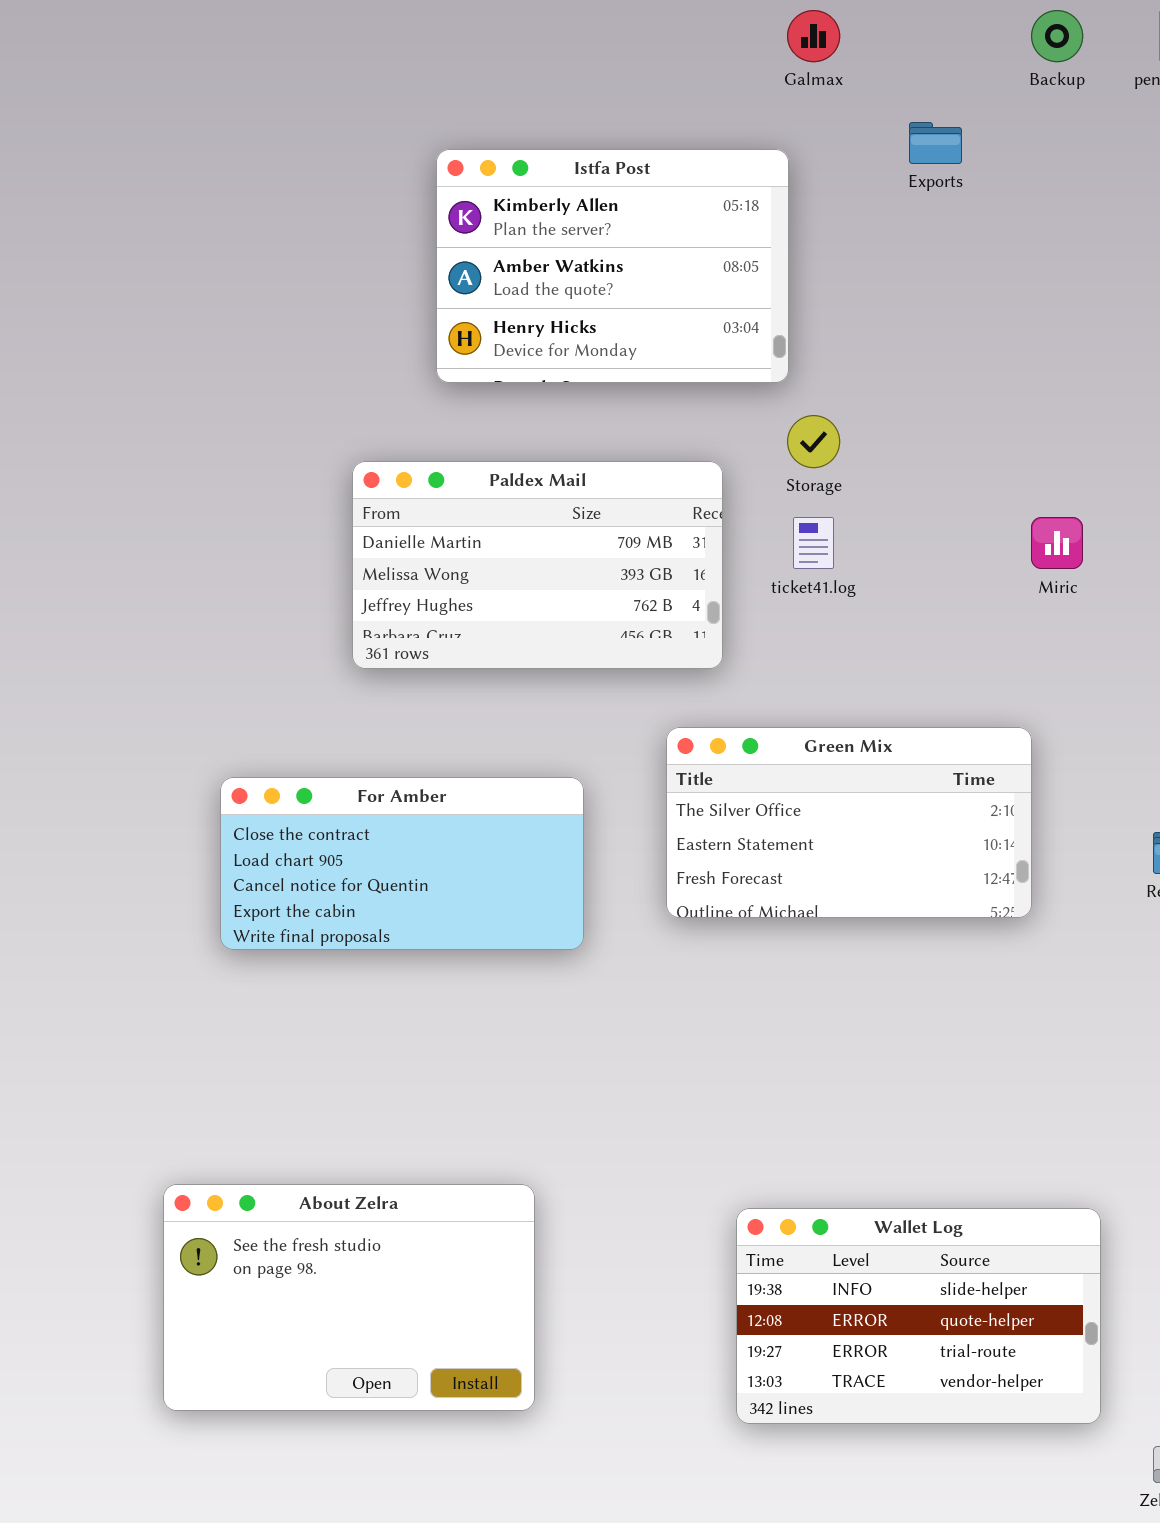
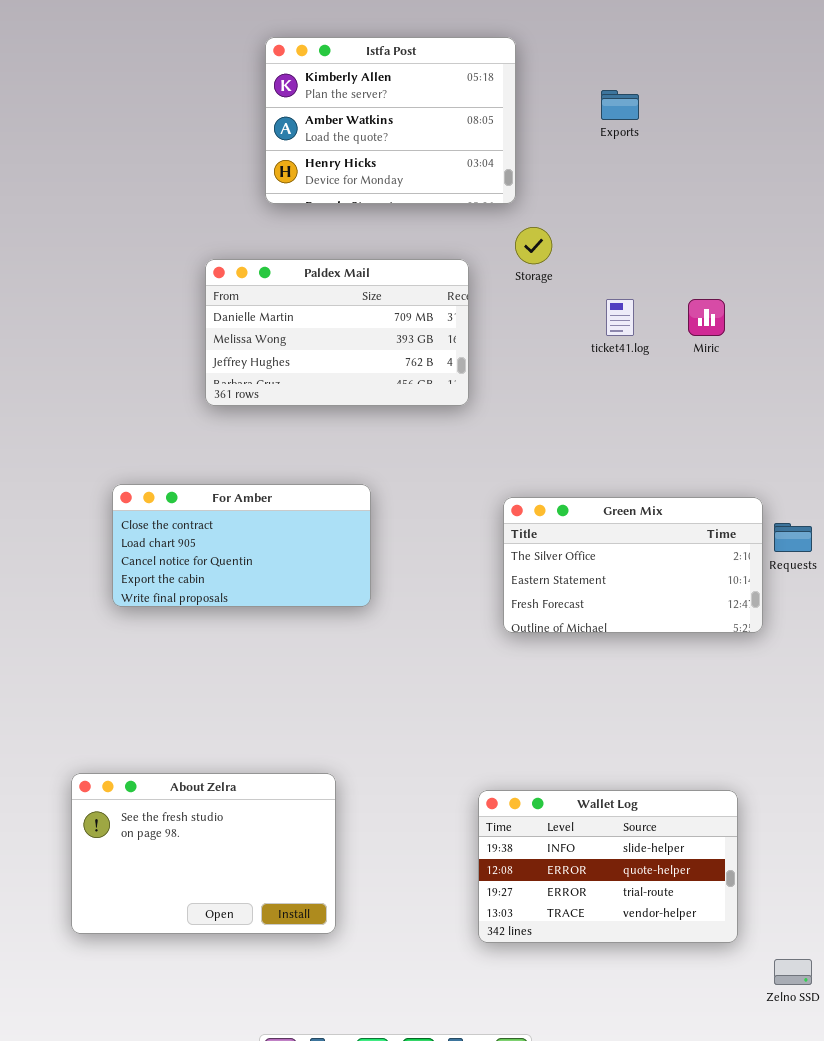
Exports: [909,122,962,164] -> [601,90,639,120], moved
ticket41.log: [793,517,834,569] -> [606,299,634,336], moved
Green Mix: [666,727,1032,918] -> [503,497,763,633], moved

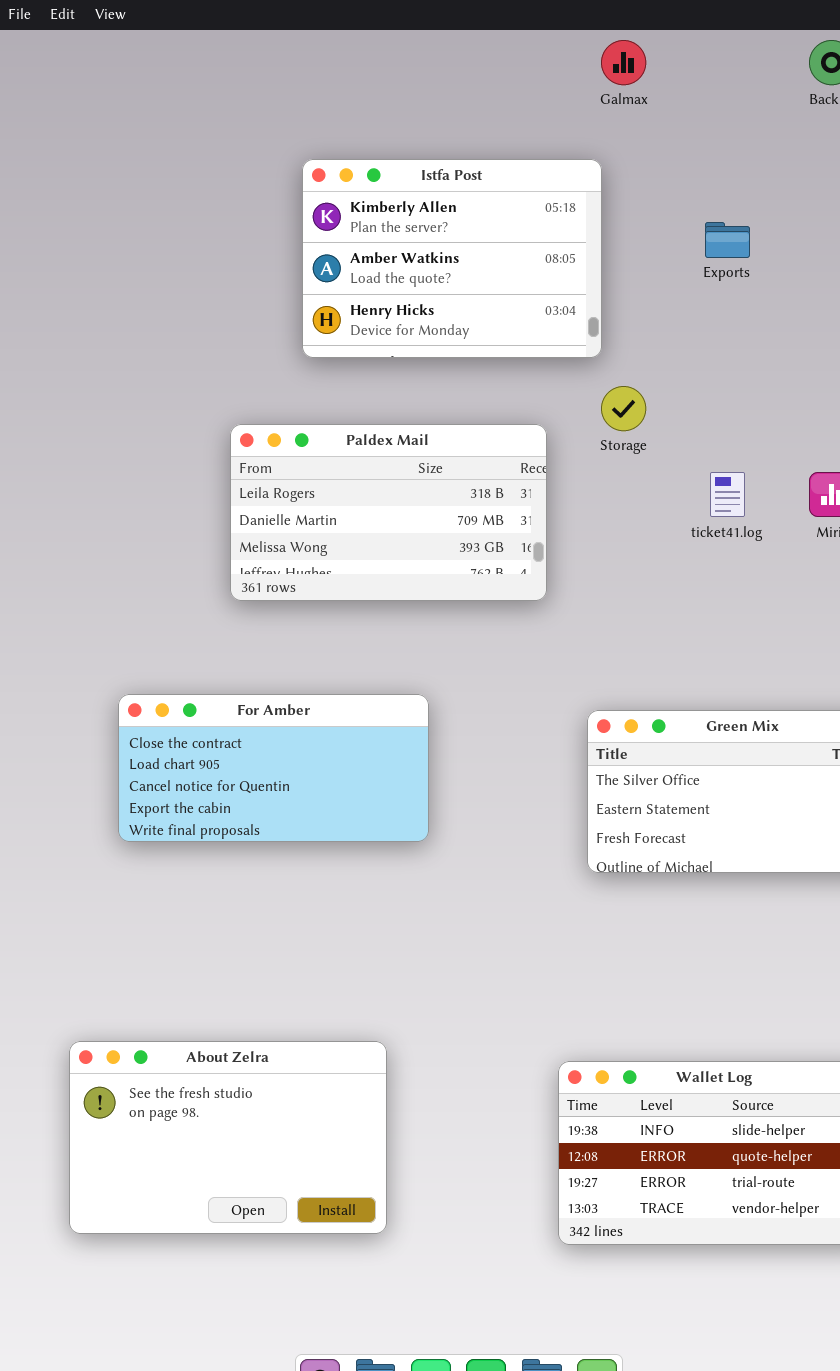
Paldex Mail: [205,259,469,406] -> [230,424,547,601], scrolled up 1 row

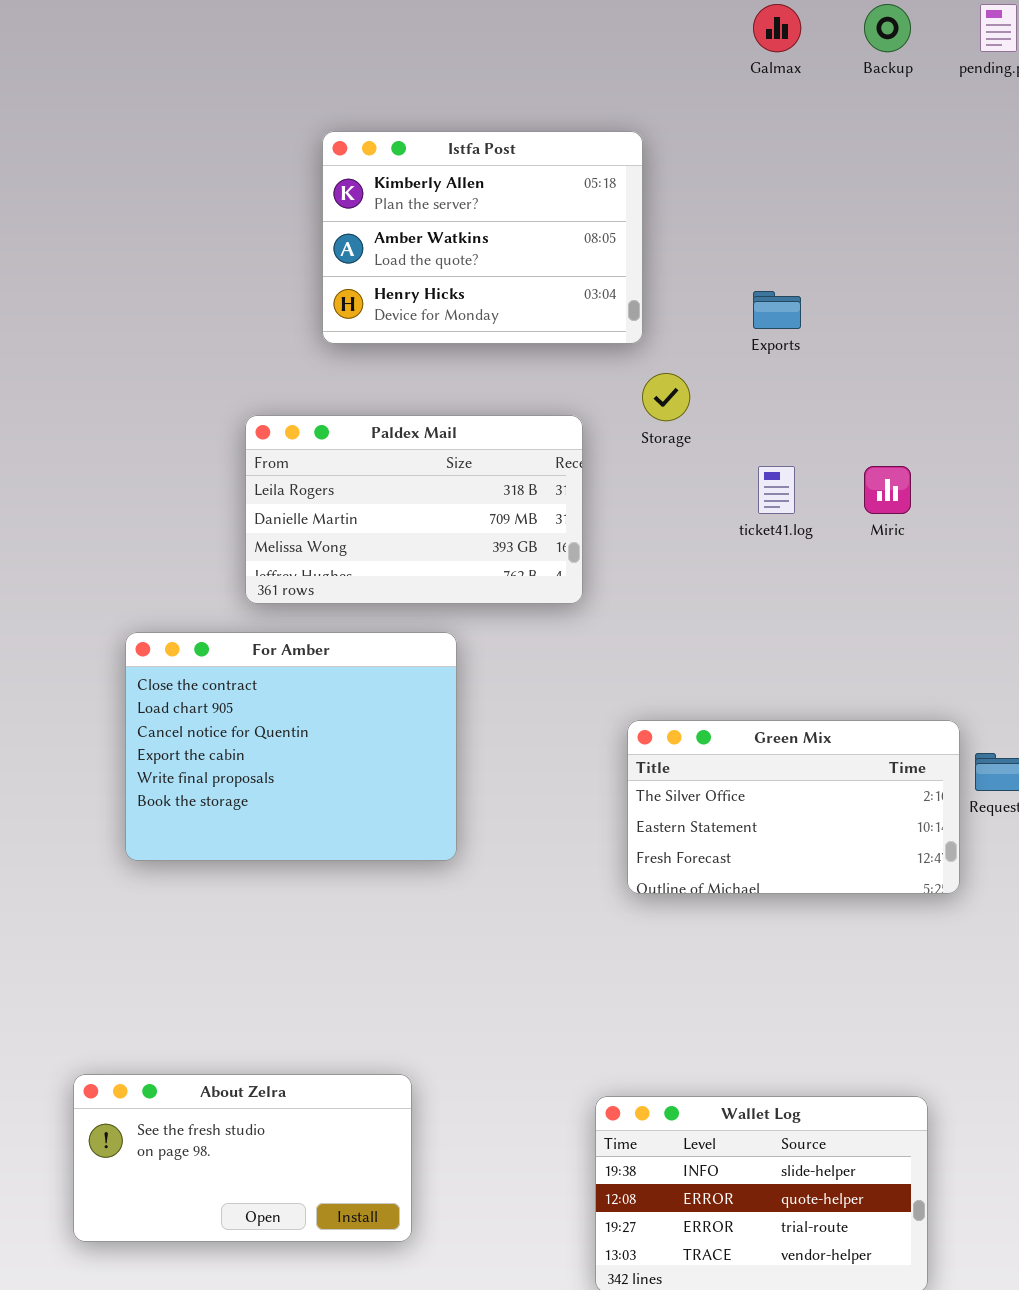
Galmax: [601,40,646,85] -> [753,4,801,52], moved
Exports: [705,222,750,258] -> [753,291,801,329], moved
For Amber: [118,694,429,842] -> [125,632,457,861], resized
About Zelra: [69,1041,387,1234] -> [73,1074,412,1242], resized

